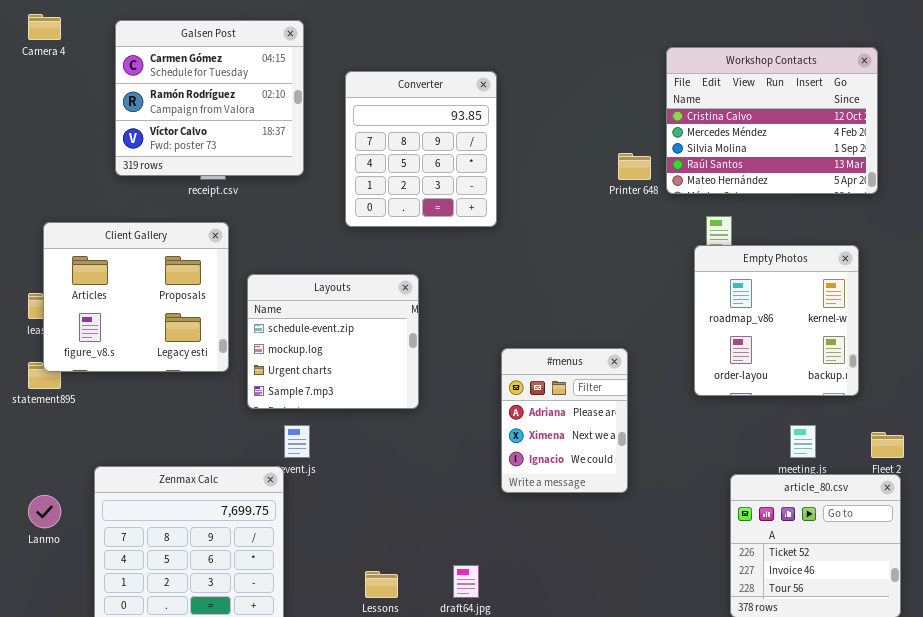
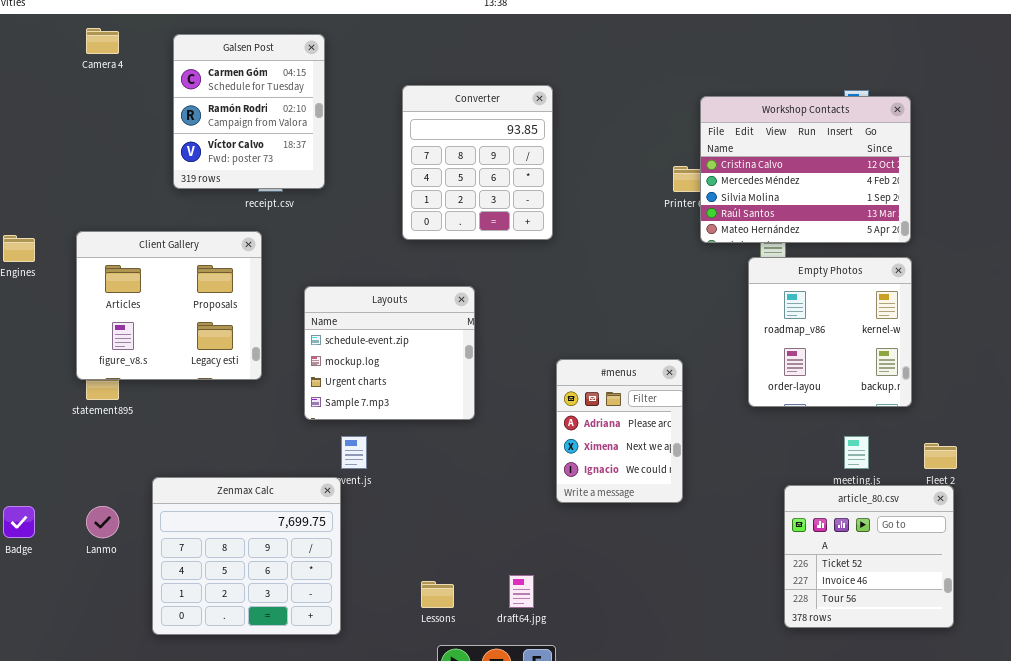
Galsen Post: [115,20,304,176] -> [173,34,325,189], resized
Workshop Contacts: [666,47,878,194] -> [700,96,911,243], moved
Client Gallery: [43,222,229,372] -> [76,231,262,380], moved

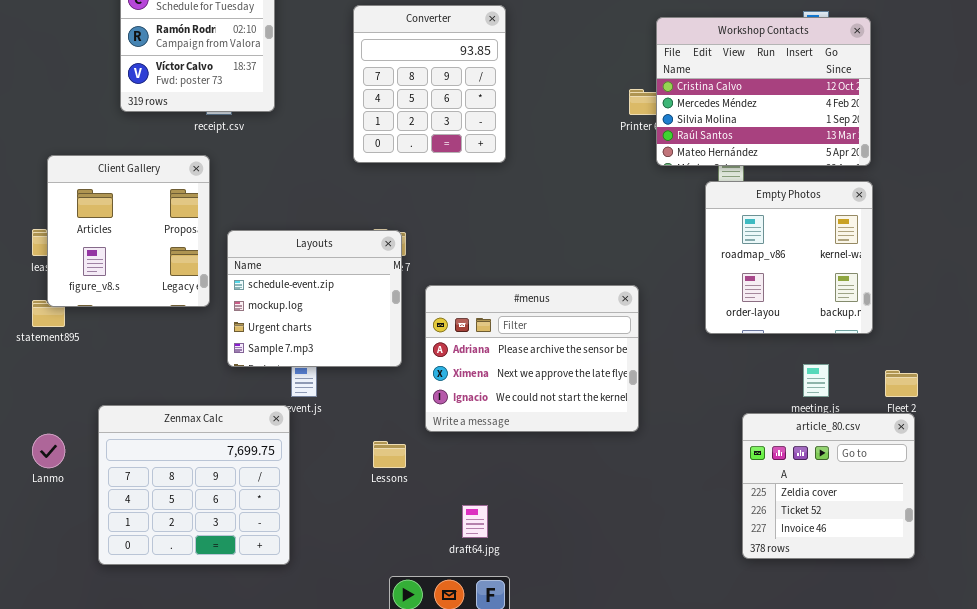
Client Gallery: [76,231,262,380] -> [47,155,210,307], resized
Layouts: [304,286,475,420] -> [227,230,402,367], moved
#menus: [556,359,683,503] -> [425,285,639,432], resized
article_80.csv: [784,485,954,628] -> [742,413,915,559], scrolled up 1 row
Lessons: [421,581,454,608] -> [373,441,406,468], moved

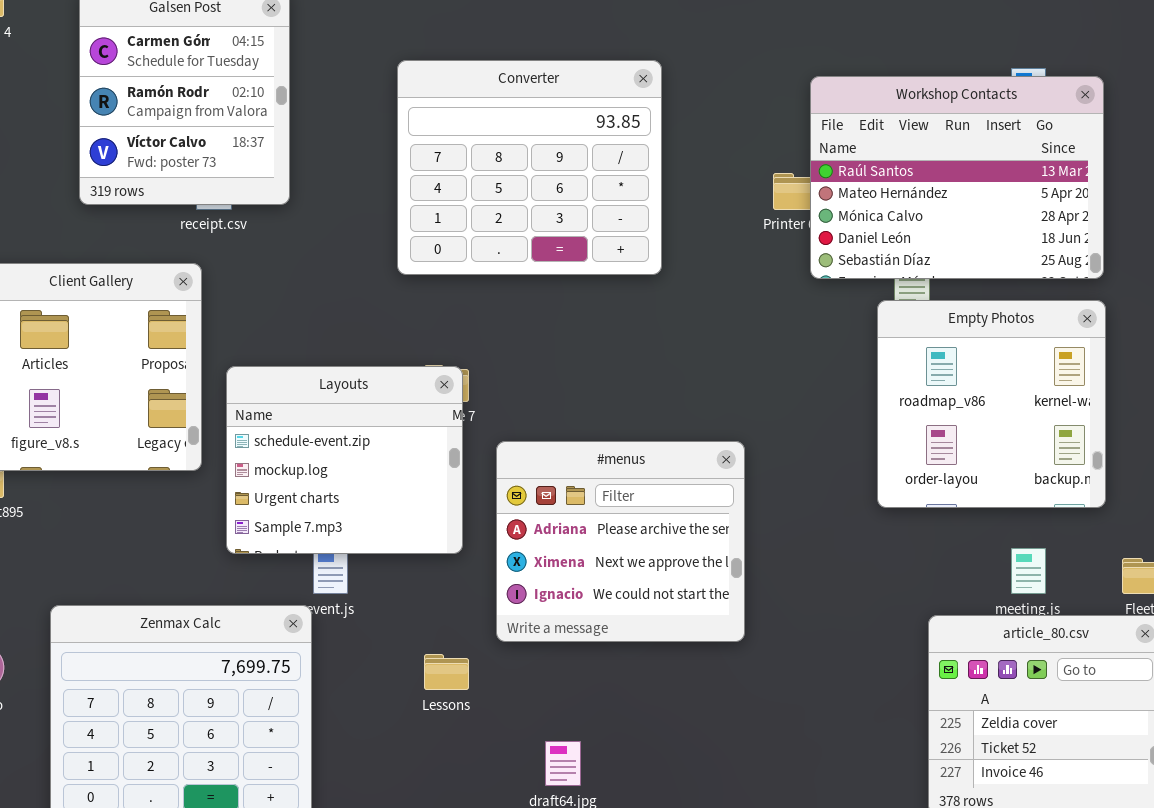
Converter: [353,5,506,163] -> [397,60,662,275], resized
Workshop Contacts: [656,17,871,166] -> [810,76,1104,279], scrolled down 3 rows
#menus: [425,285,639,432] -> [496,441,745,642], resized

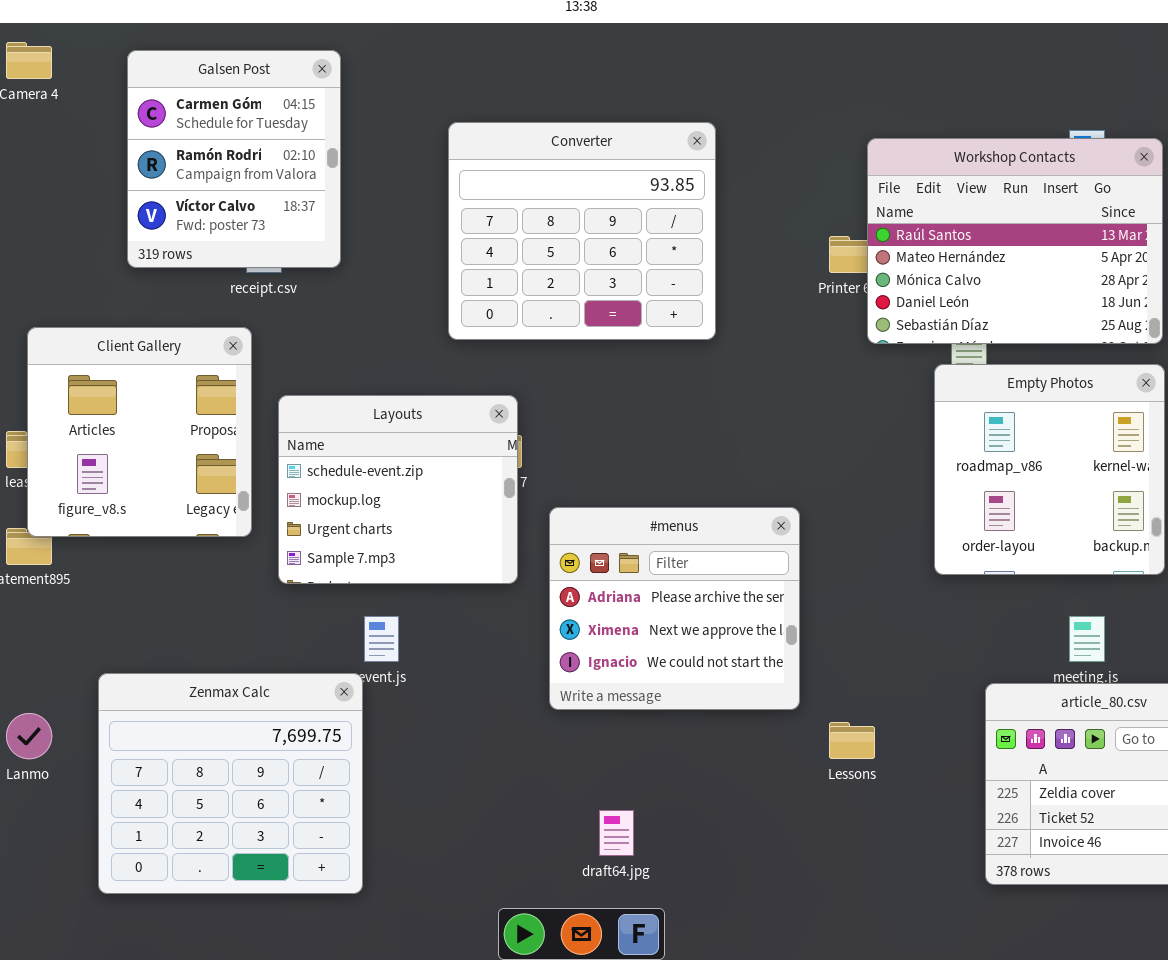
Layouts: [226,366,463,554] -> [278,395,518,584], moved
Lessons: [424,654,469,690] -> [829,722,875,759], moved

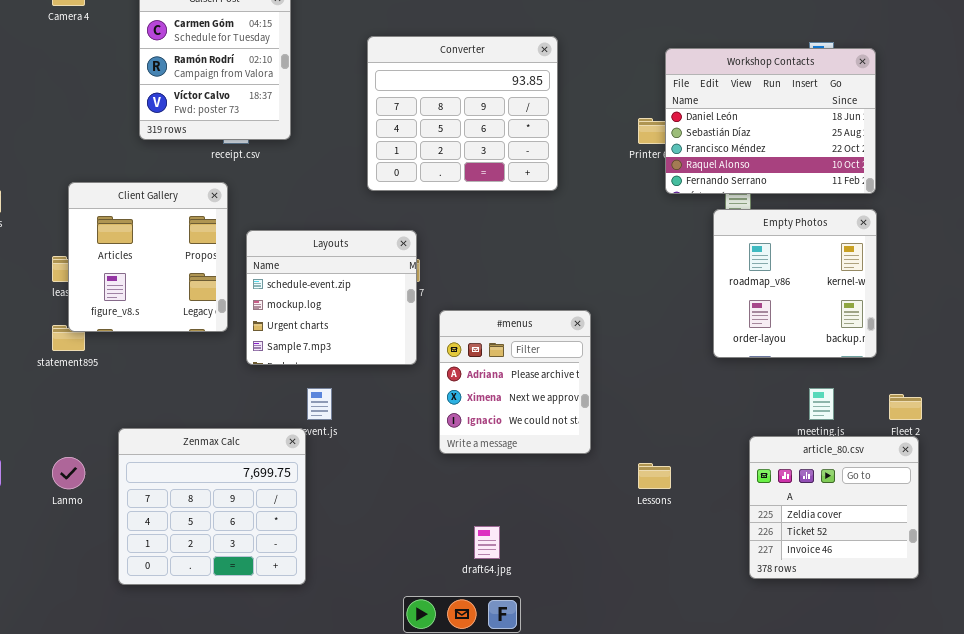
Workshop Contacts: [867,138,1163,344] -> [665,48,876,194], scrolled down 3 rows
#menus: [549,507,800,710] -> [439,310,591,454], resized

